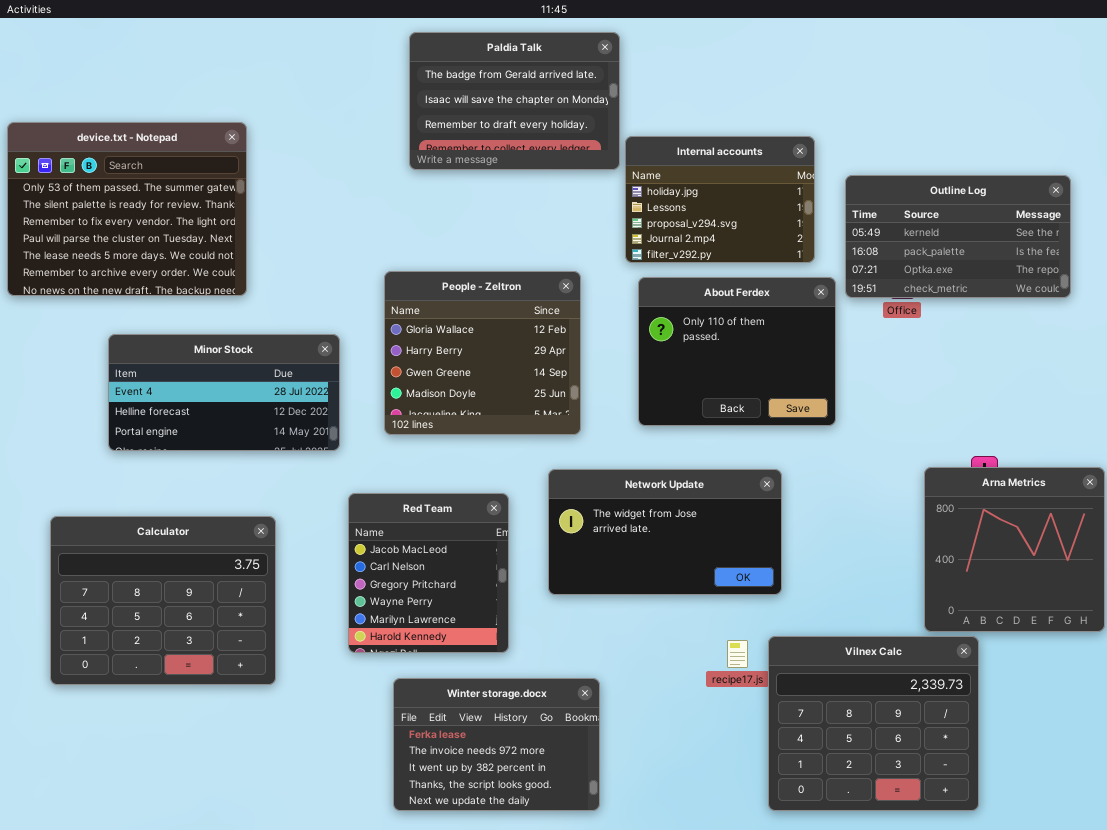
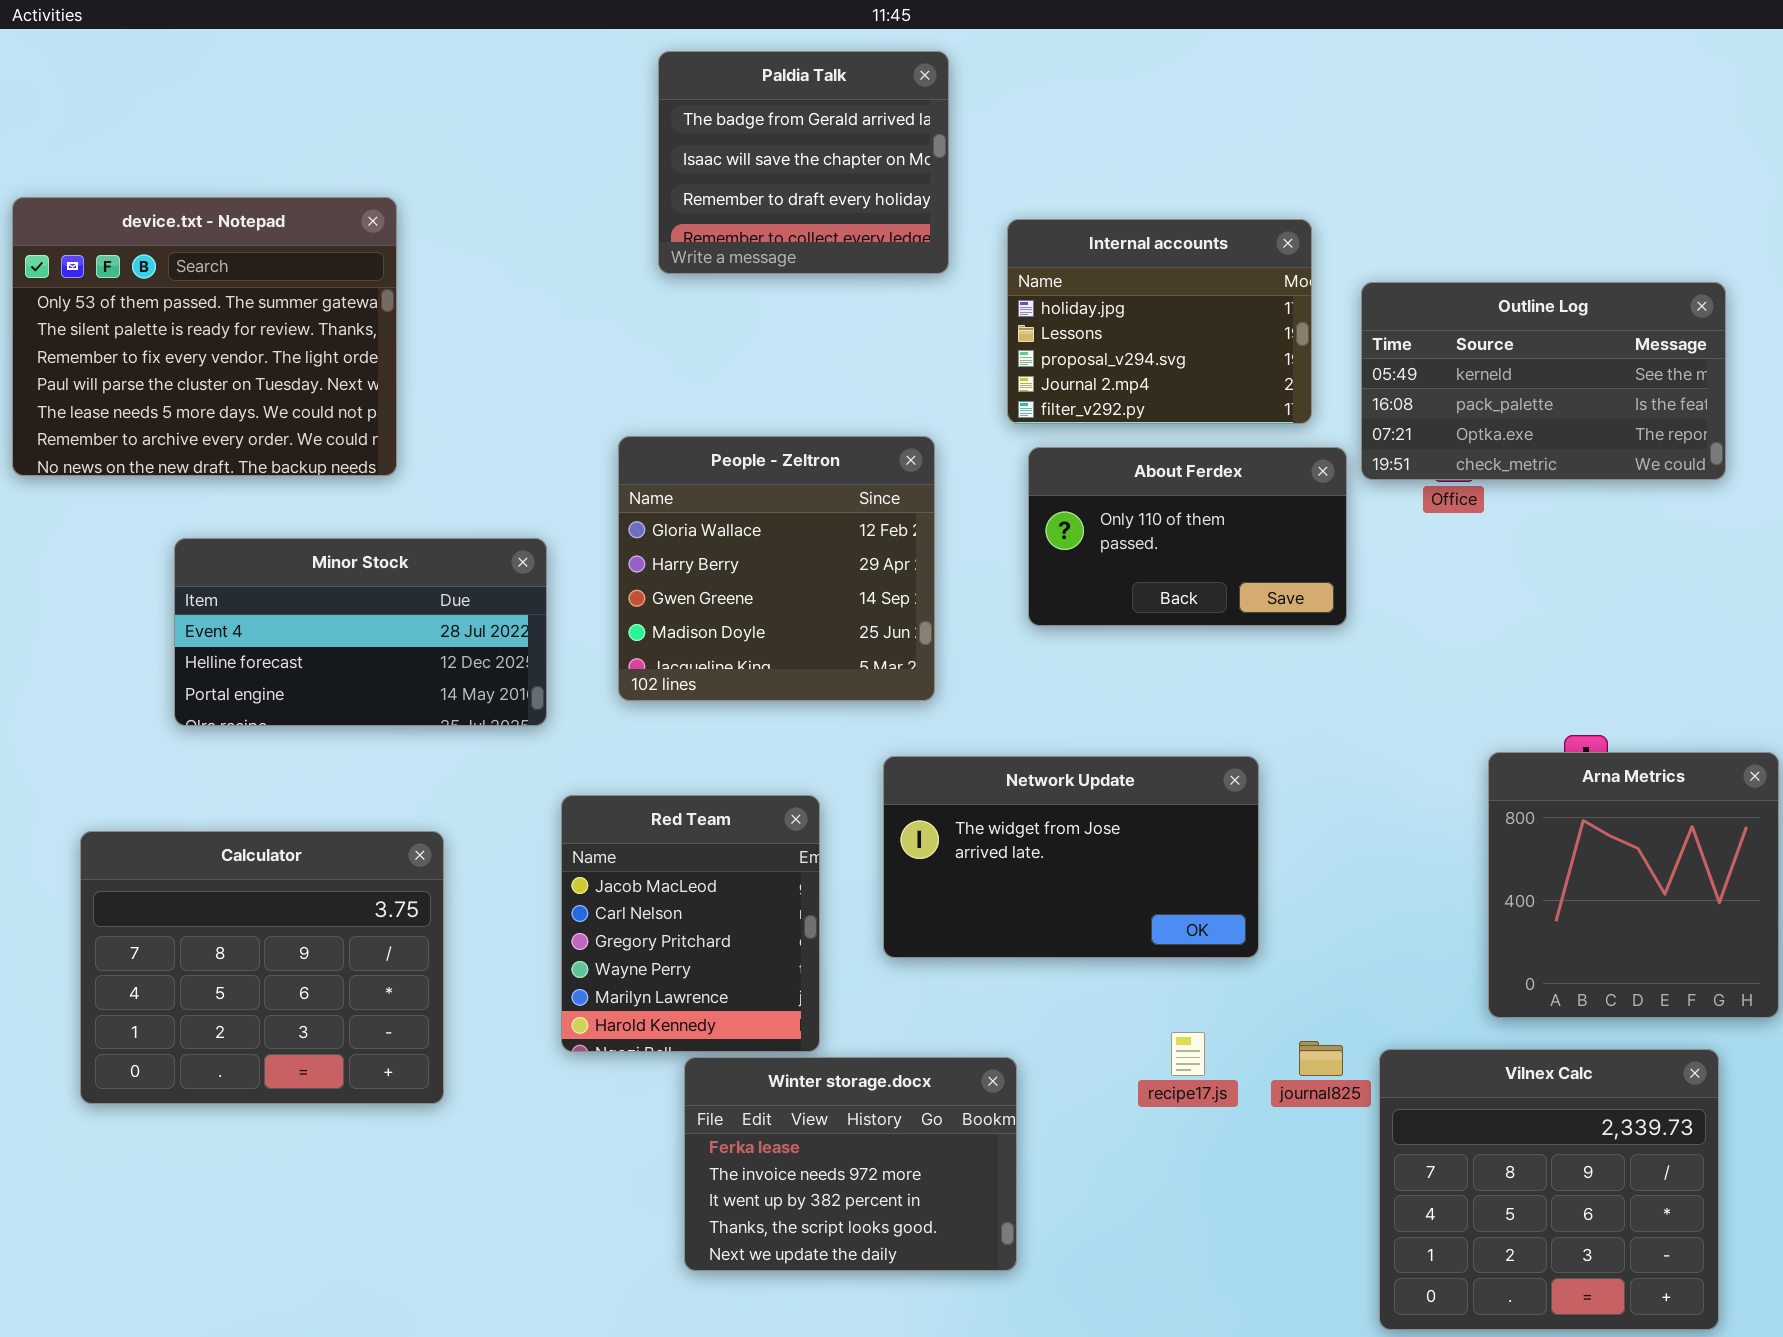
Paldia Talk: [409,32,620,170] -> [658,51,949,274], resized
About Ferdex: [638,277,836,426] -> [1028,447,1347,626], resized
Vilnex Calc: [768,636,979,811] -> [1379,1049,1719,1330], moved
Winter storage.docx: [393,678,600,811] -> [684,1057,1017,1271], moved

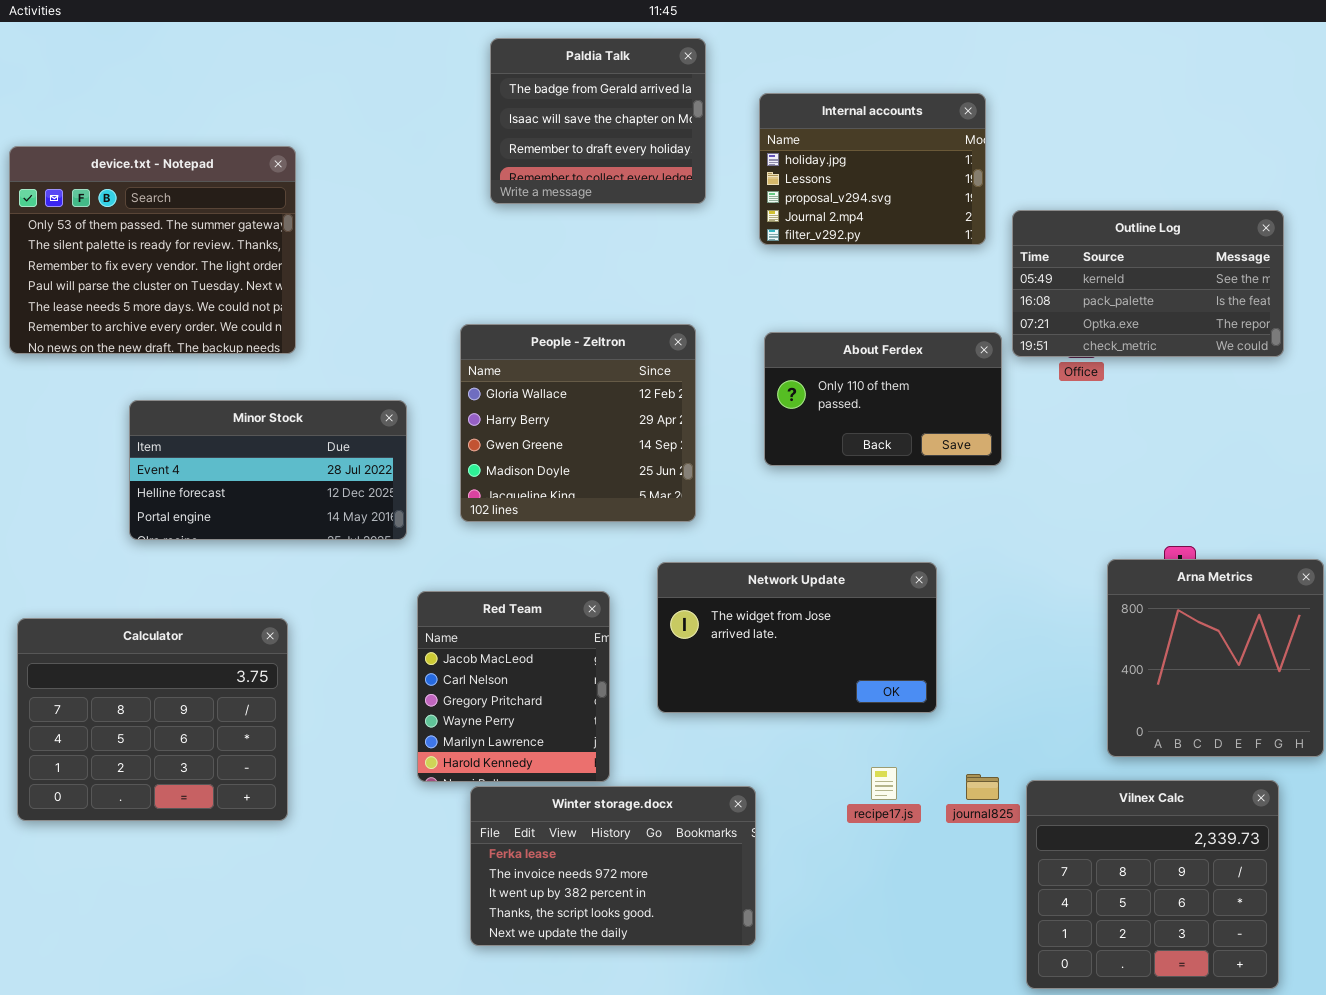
Internal accounts: [1007,219,1312,424] -> [759,93,986,245], moved
Calculator: [80,831,444,1104] -> [17,618,288,821], moved
Winter storage.docx: [684,1057,1017,1271] -> [470,786,756,946], resized

